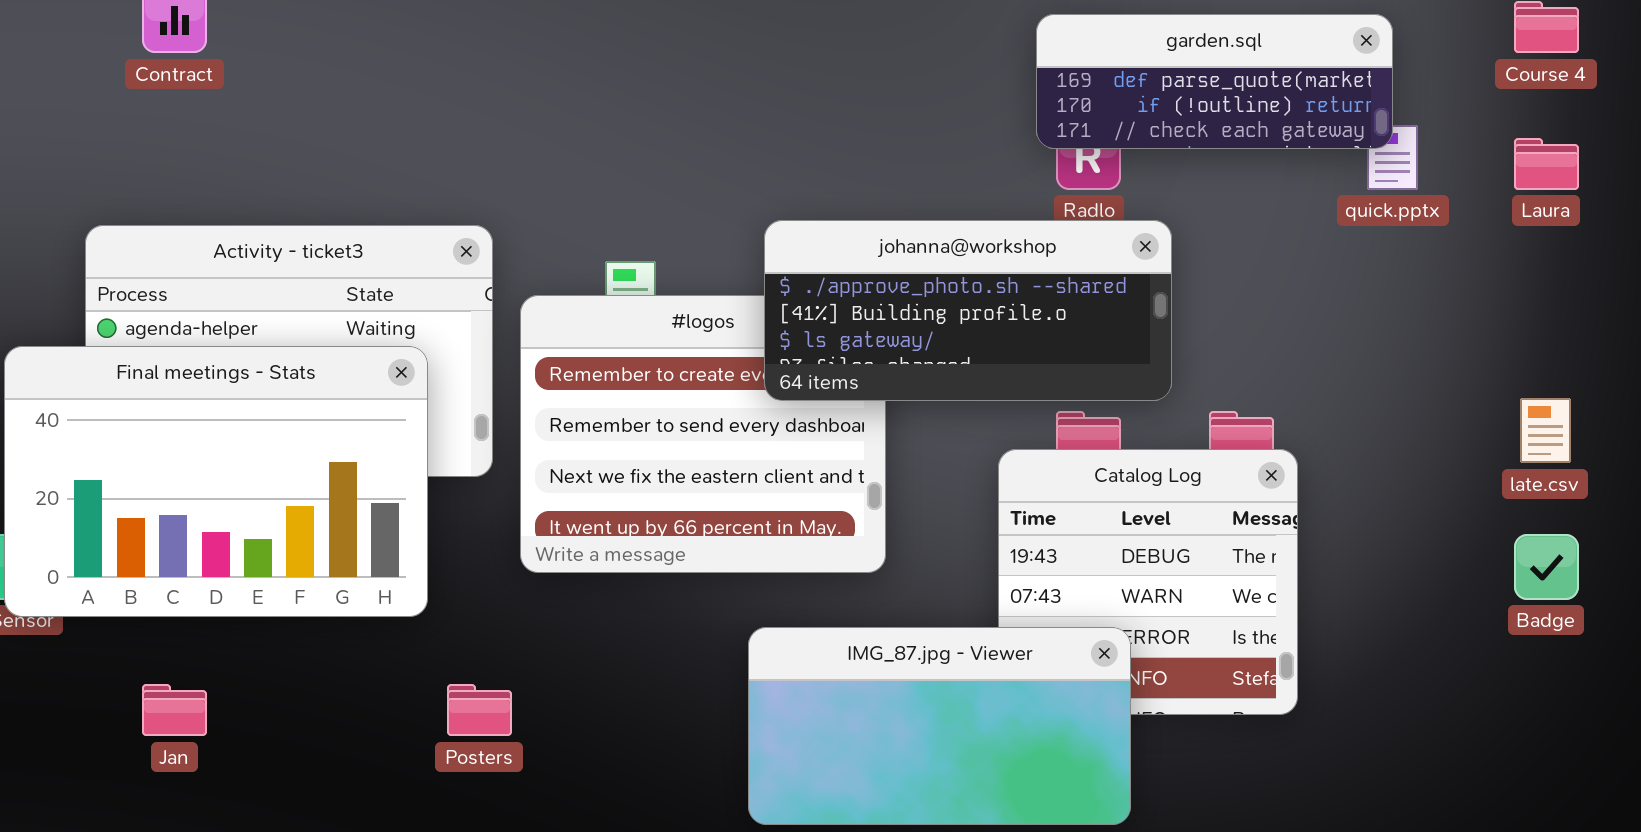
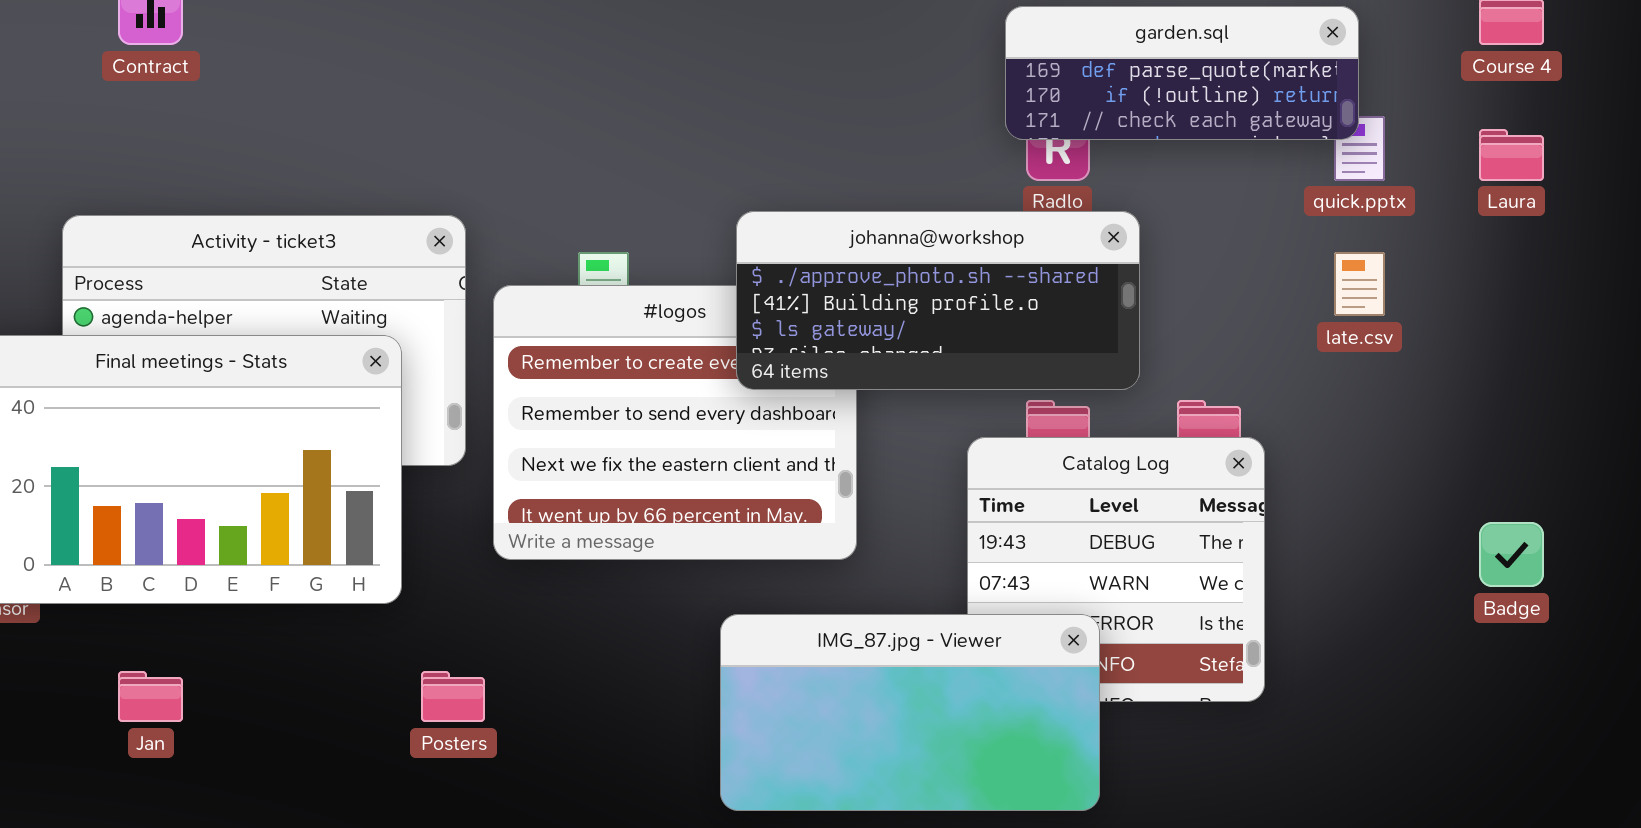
late.csv: [1520,398,1571,463] -> [1334,252,1385,316], moved

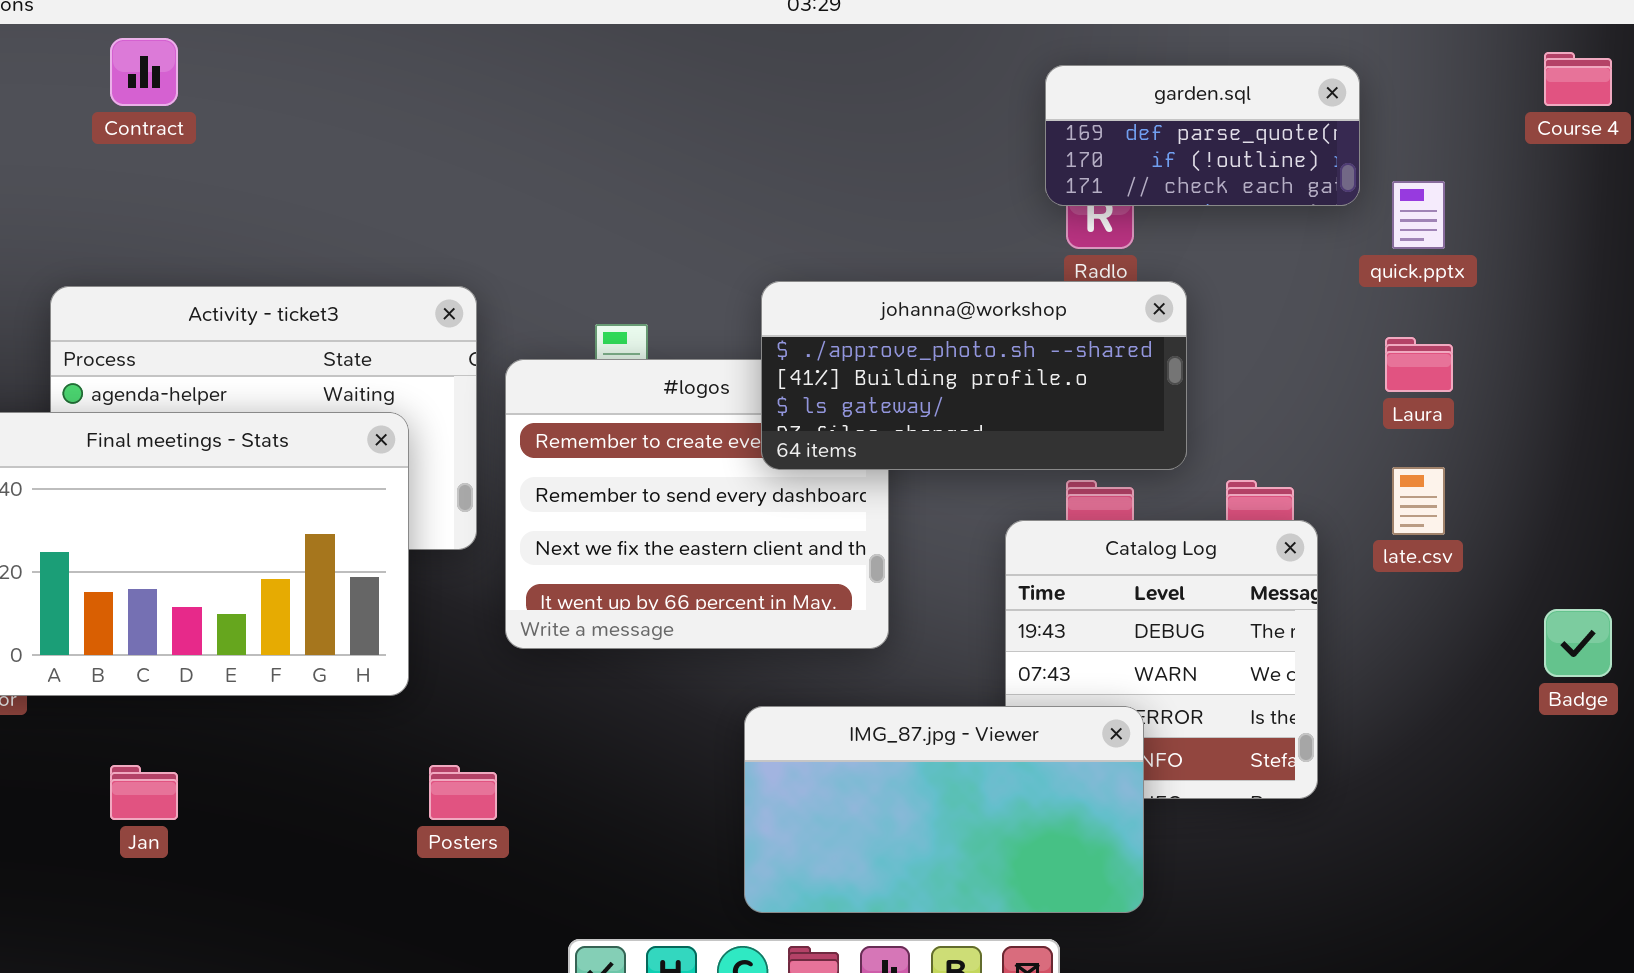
garden.sql: [1005,6,1359,140] -> [1045,65,1360,206], resized
Laura: [1479,129,1544,181] -> [1385,337,1453,392], moved
late.csv: [1334,252,1385,316] -> [1392,467,1445,535], moved

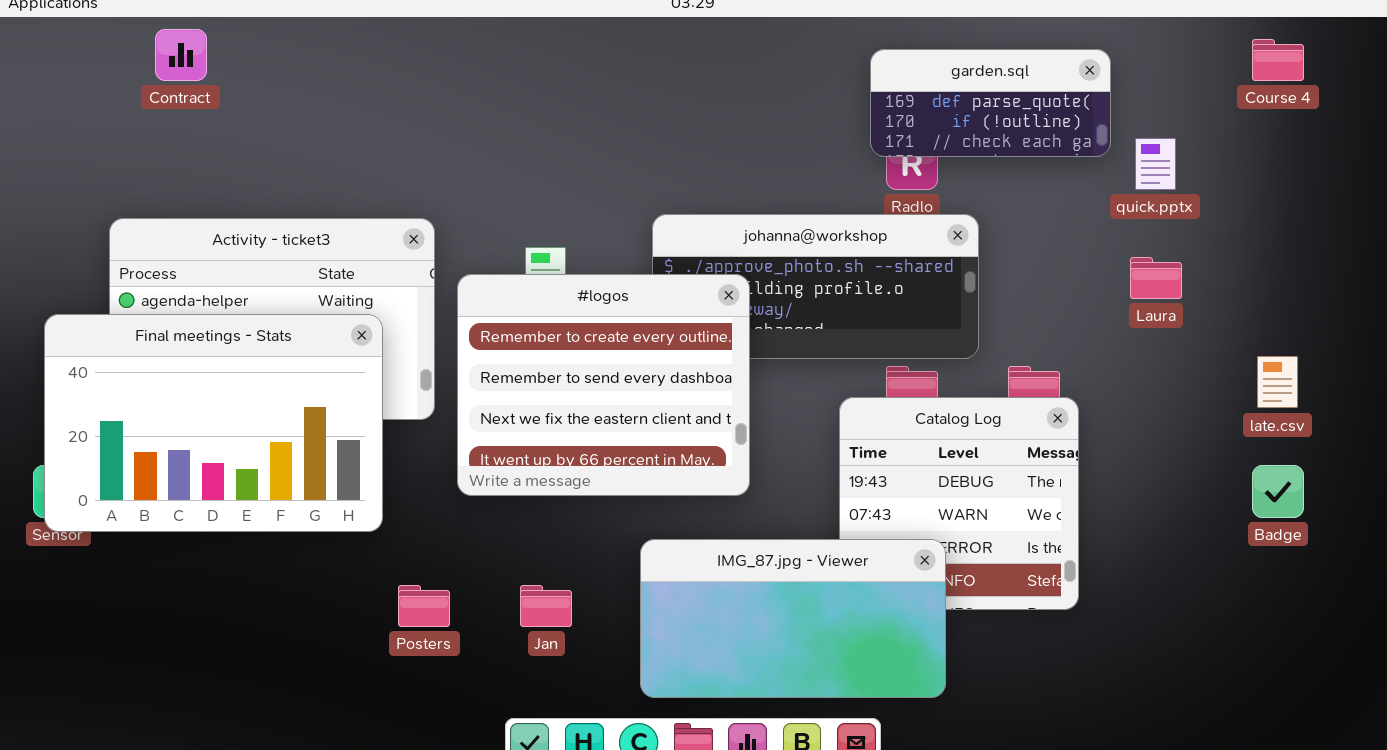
#logos: [505,359,889,649] -> [457,274,750,496], raised
late.csv: [1392,467,1445,535] -> [1257,356,1298,408], moved
Jan: [110,765,178,820] -> [520,585,572,627], moved

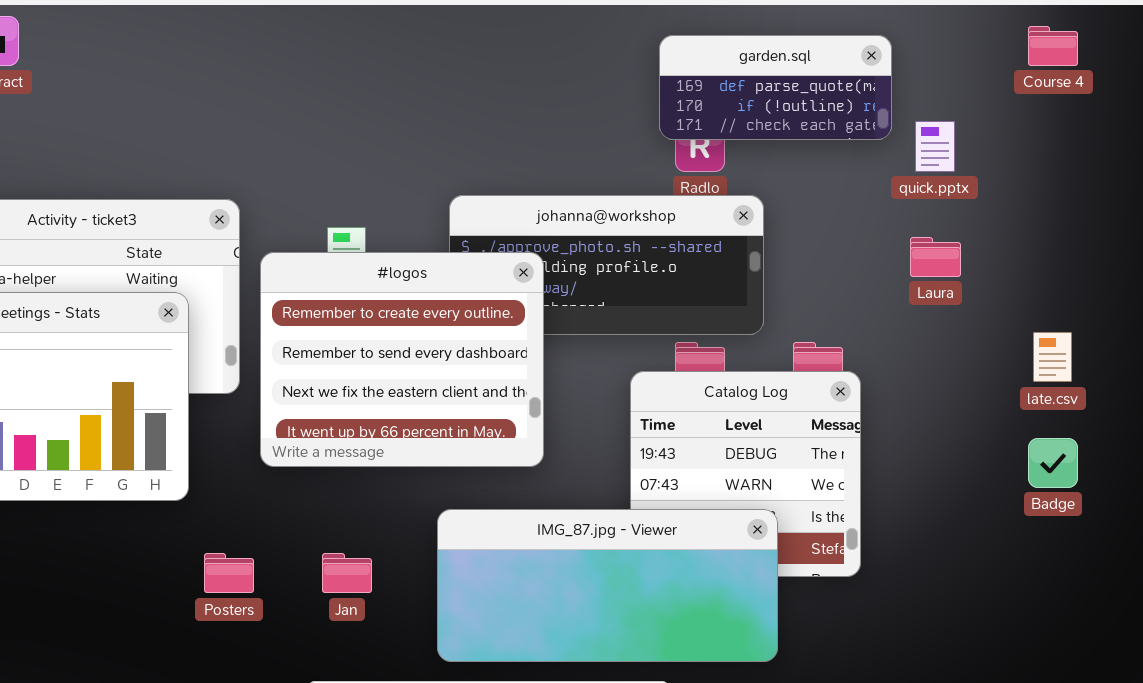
IMG_87.jpg - Viewer: [640,539,946,698] -> [437,509,778,662], resized

